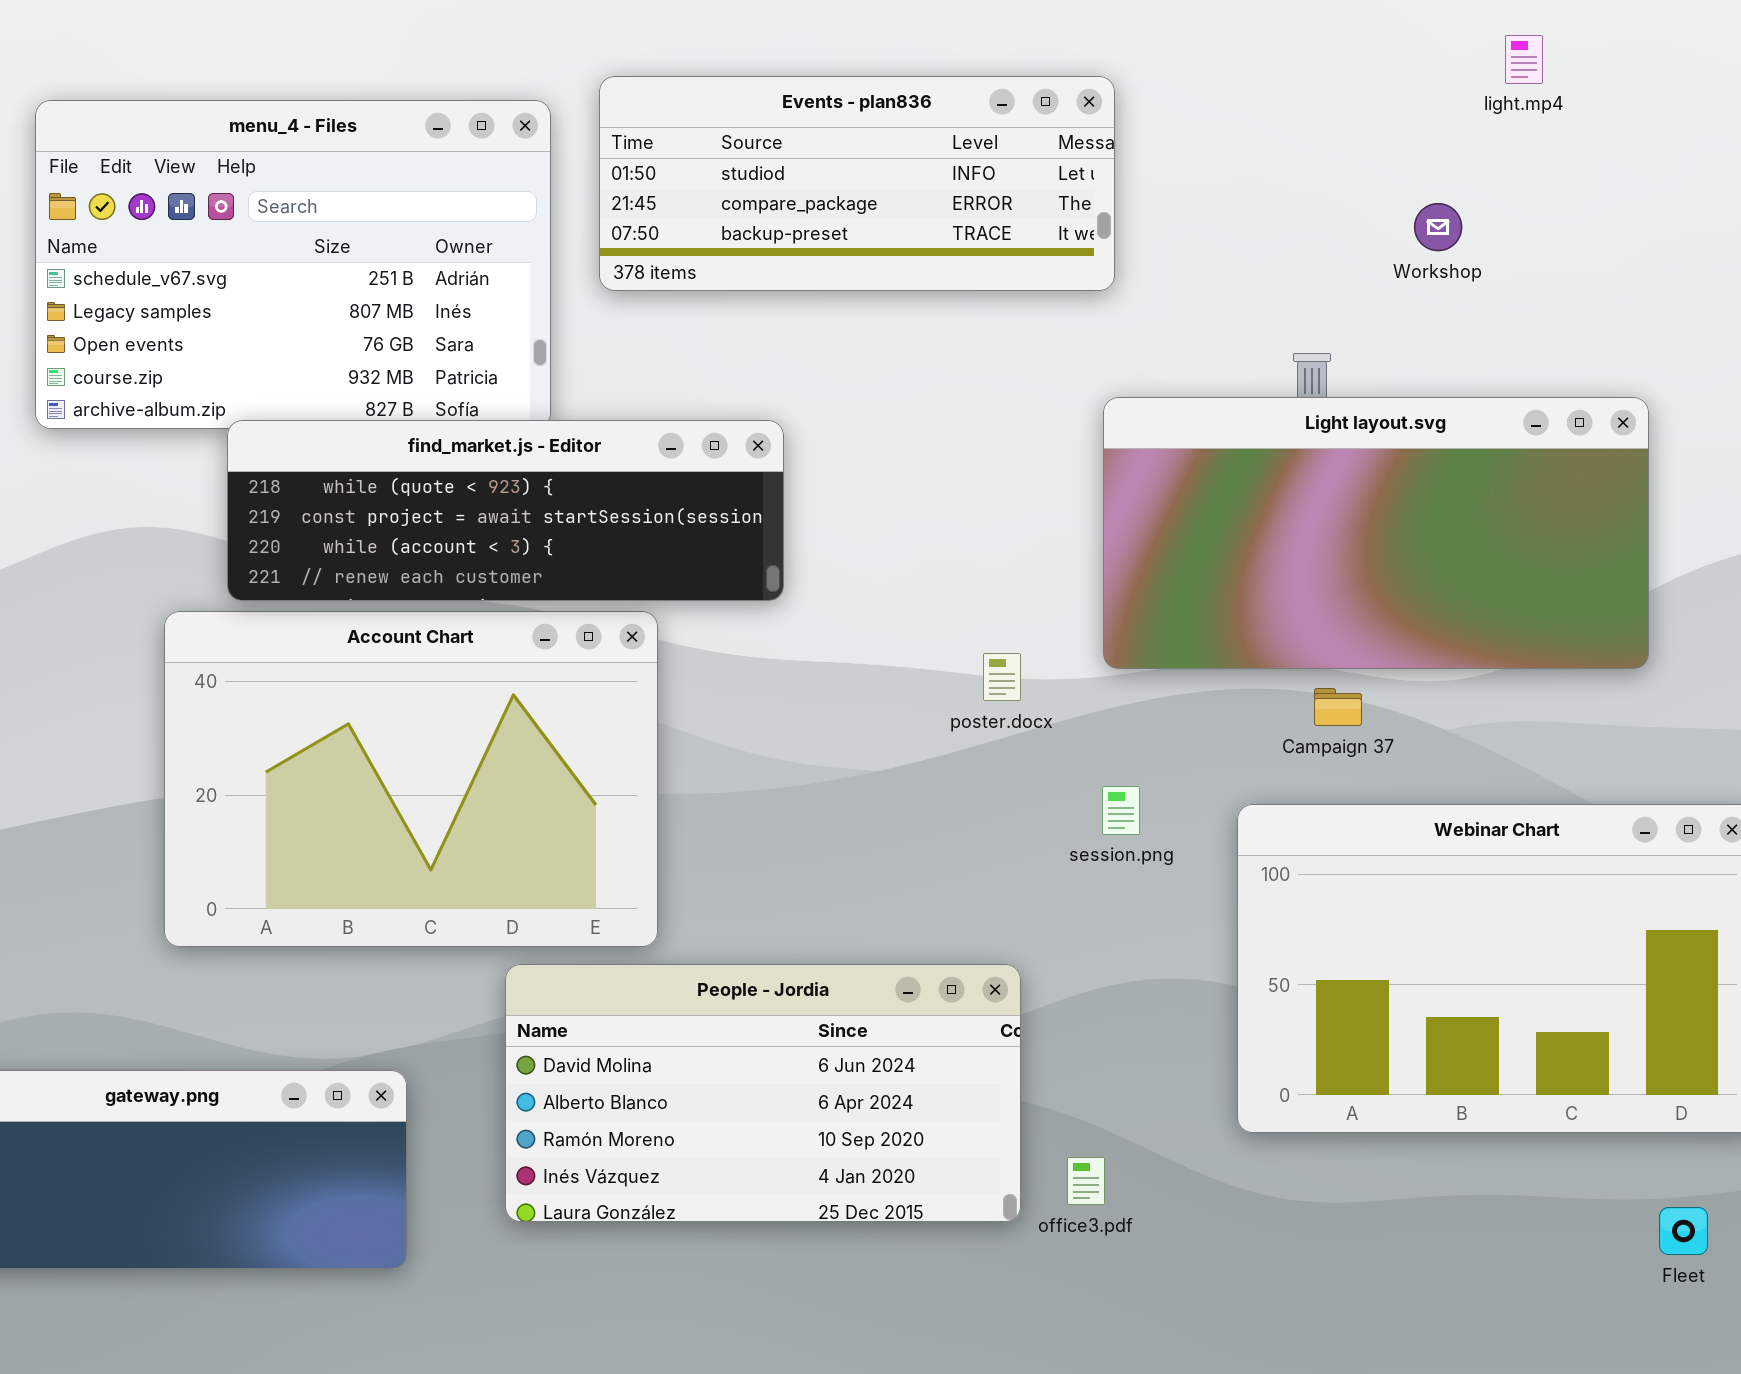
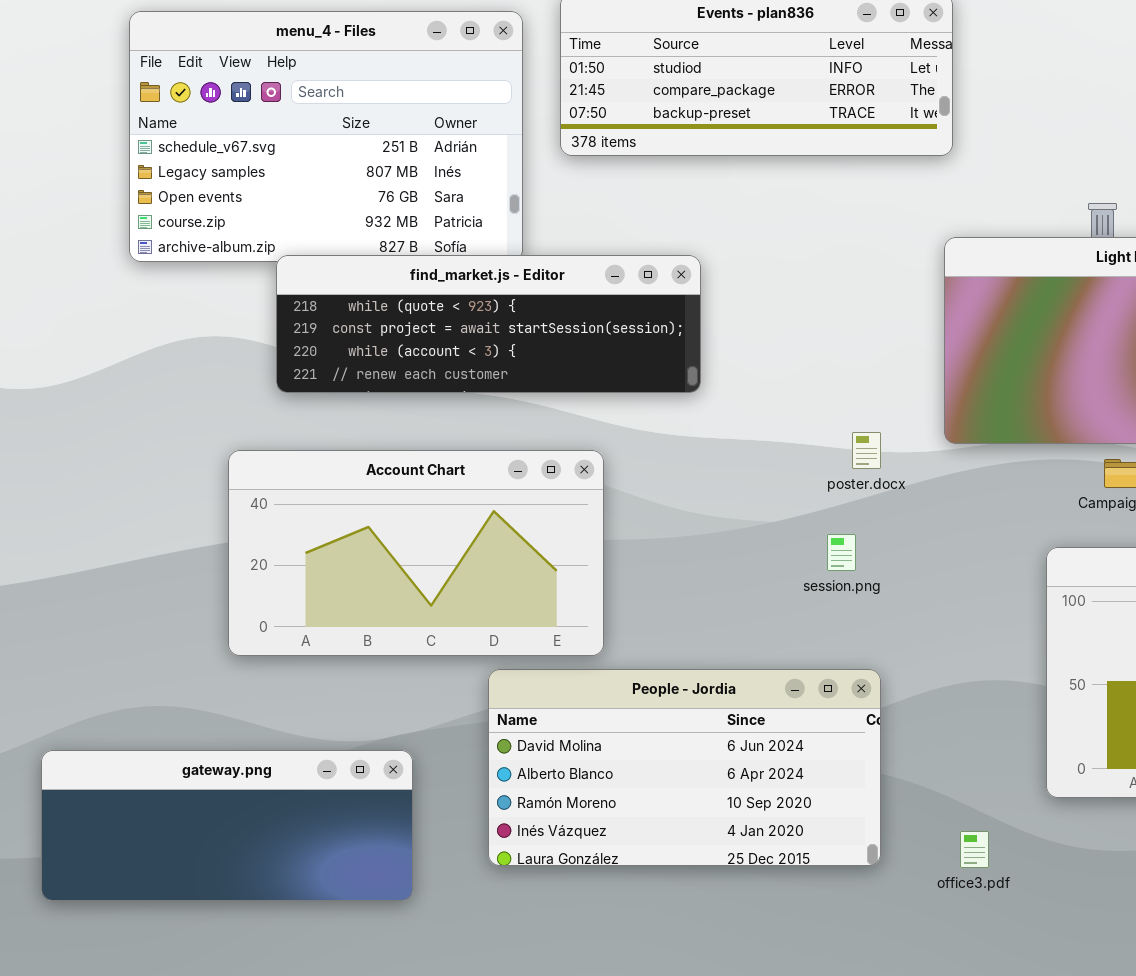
Account Chart: [164,611,658,947] -> [228,450,604,656], resized
session.png: [1102,786,1140,835] -> [827,534,856,571], moved
office3.pdf: [1067,1157,1105,1205] -> [960,831,989,868], moved

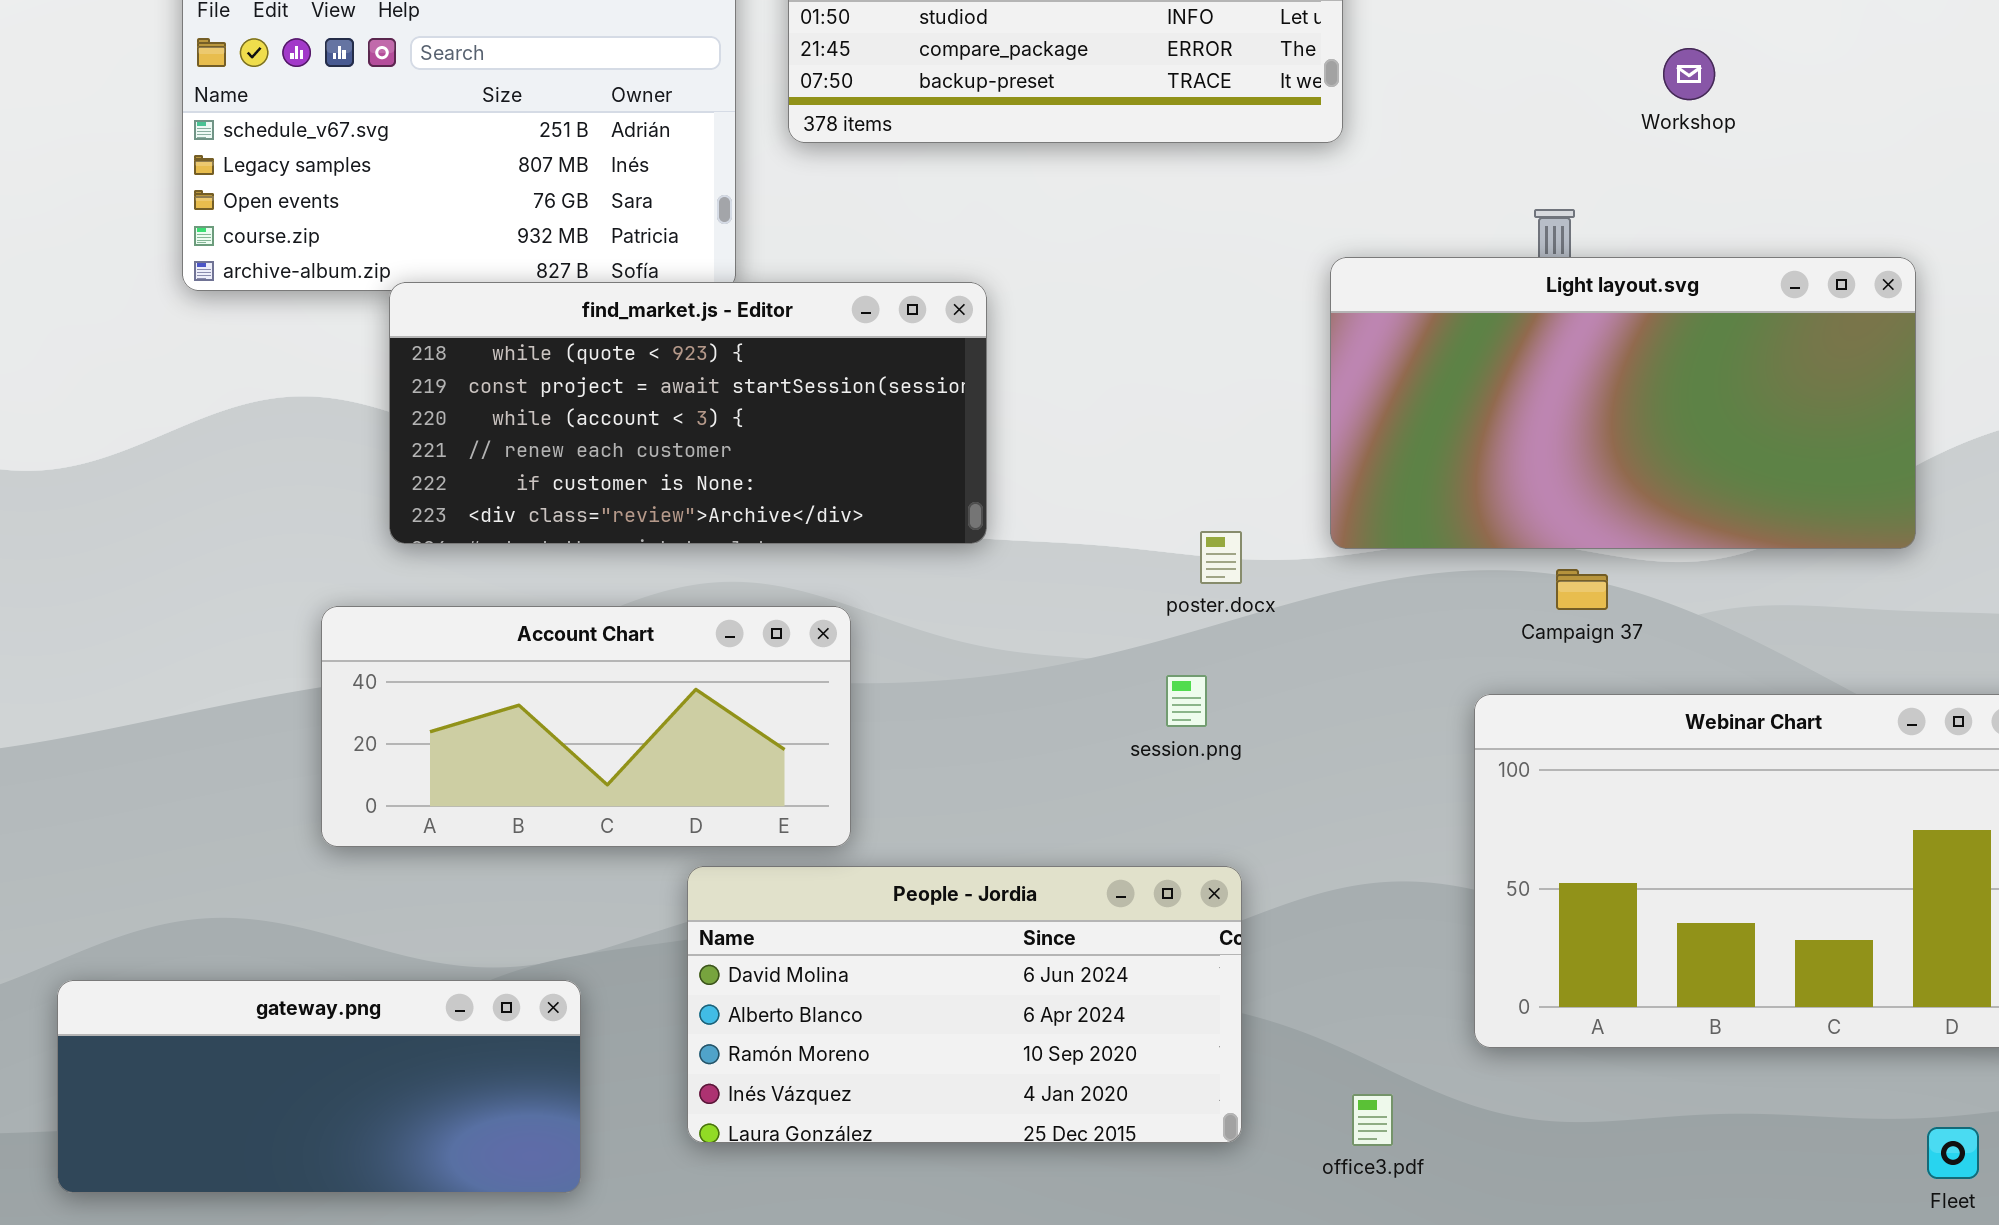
find_market.js - Editor: [276,255,701,393] -> [389,282,987,544], resized
Account Chart: [228,450,604,656] -> [321,606,851,847], resized

